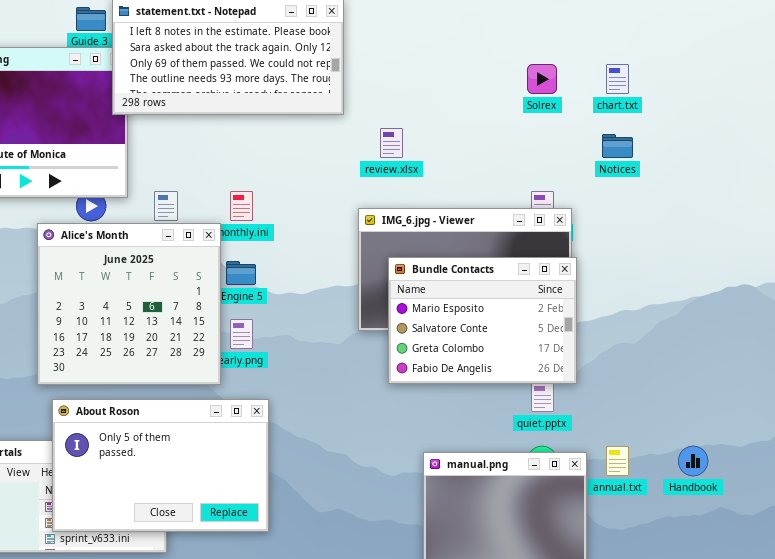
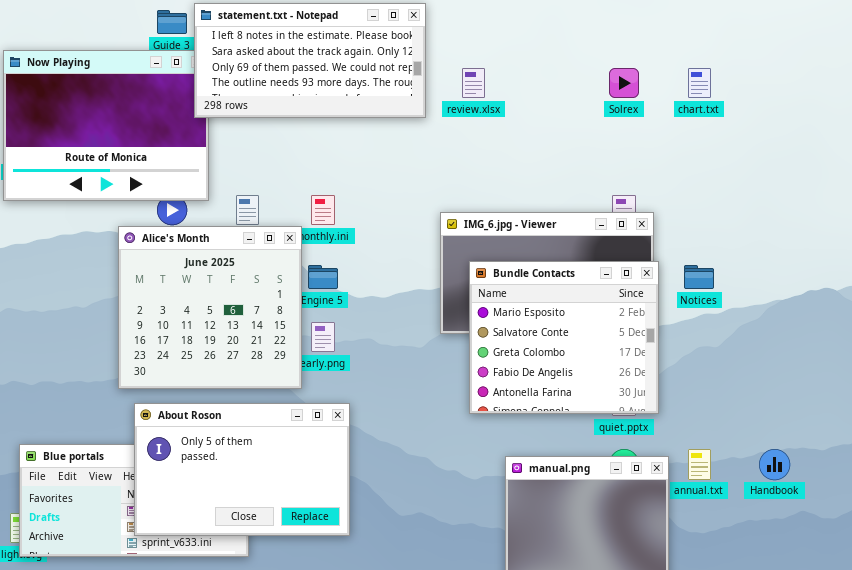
review.xlsx: [380,128,403,158] -> [462,68,485,98], moved
Notices: [602,134,633,158] -> [684,265,714,289], moved
Bundle Contacts: [388,257,577,384] -> [469,261,659,414], resized

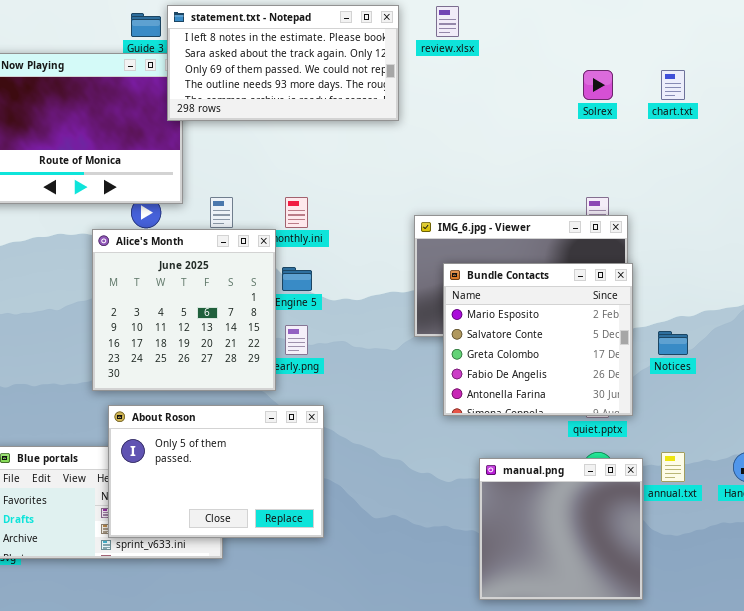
review.xlsx: [462,68,485,98] -> [436,6,459,37], moved
Notices: [684,265,714,289] -> [658,331,688,355], moved

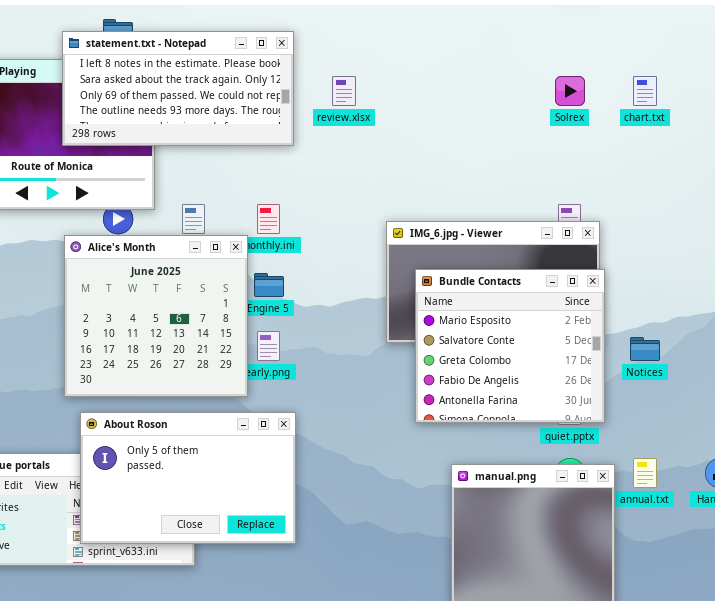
statement.txt - Notepad: [167,5,399,121] -> [62,31,294,146], moved
review.xlsx: [436,6,459,37] -> [332,76,356,106], moved

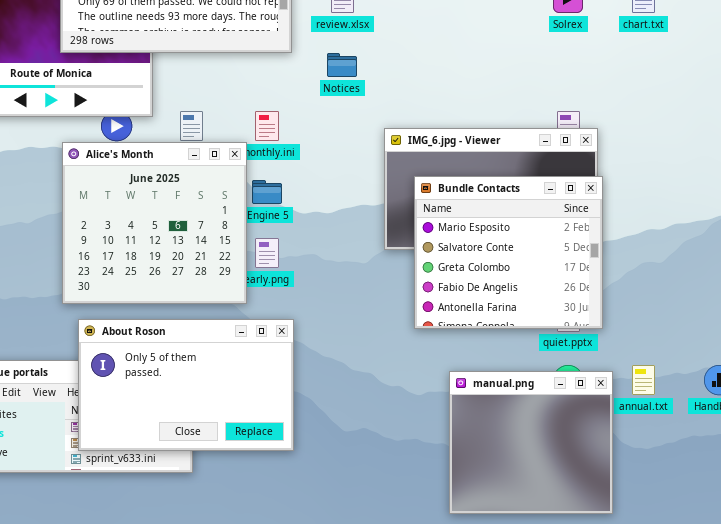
Notices: [630,337,660,361] -> [327,53,357,77], moved

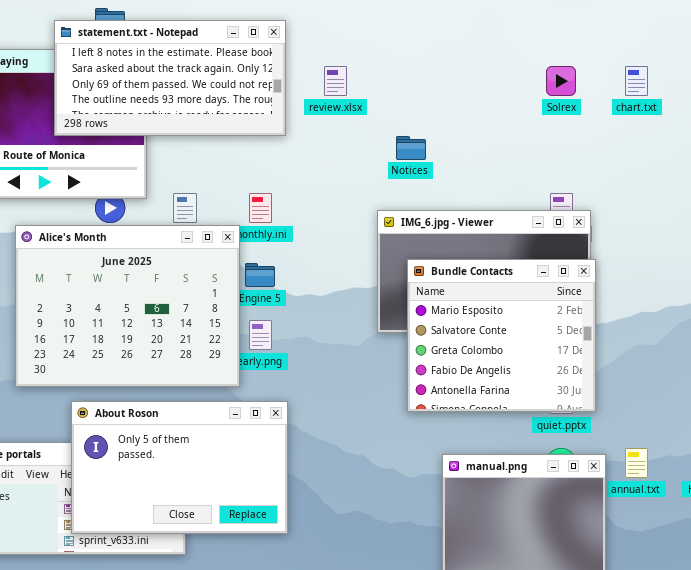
Notices: [327,53,357,77] -> [396,136,426,160], moved
Alice's Month: [62,142,247,304] -> [15,225,240,387], resized

